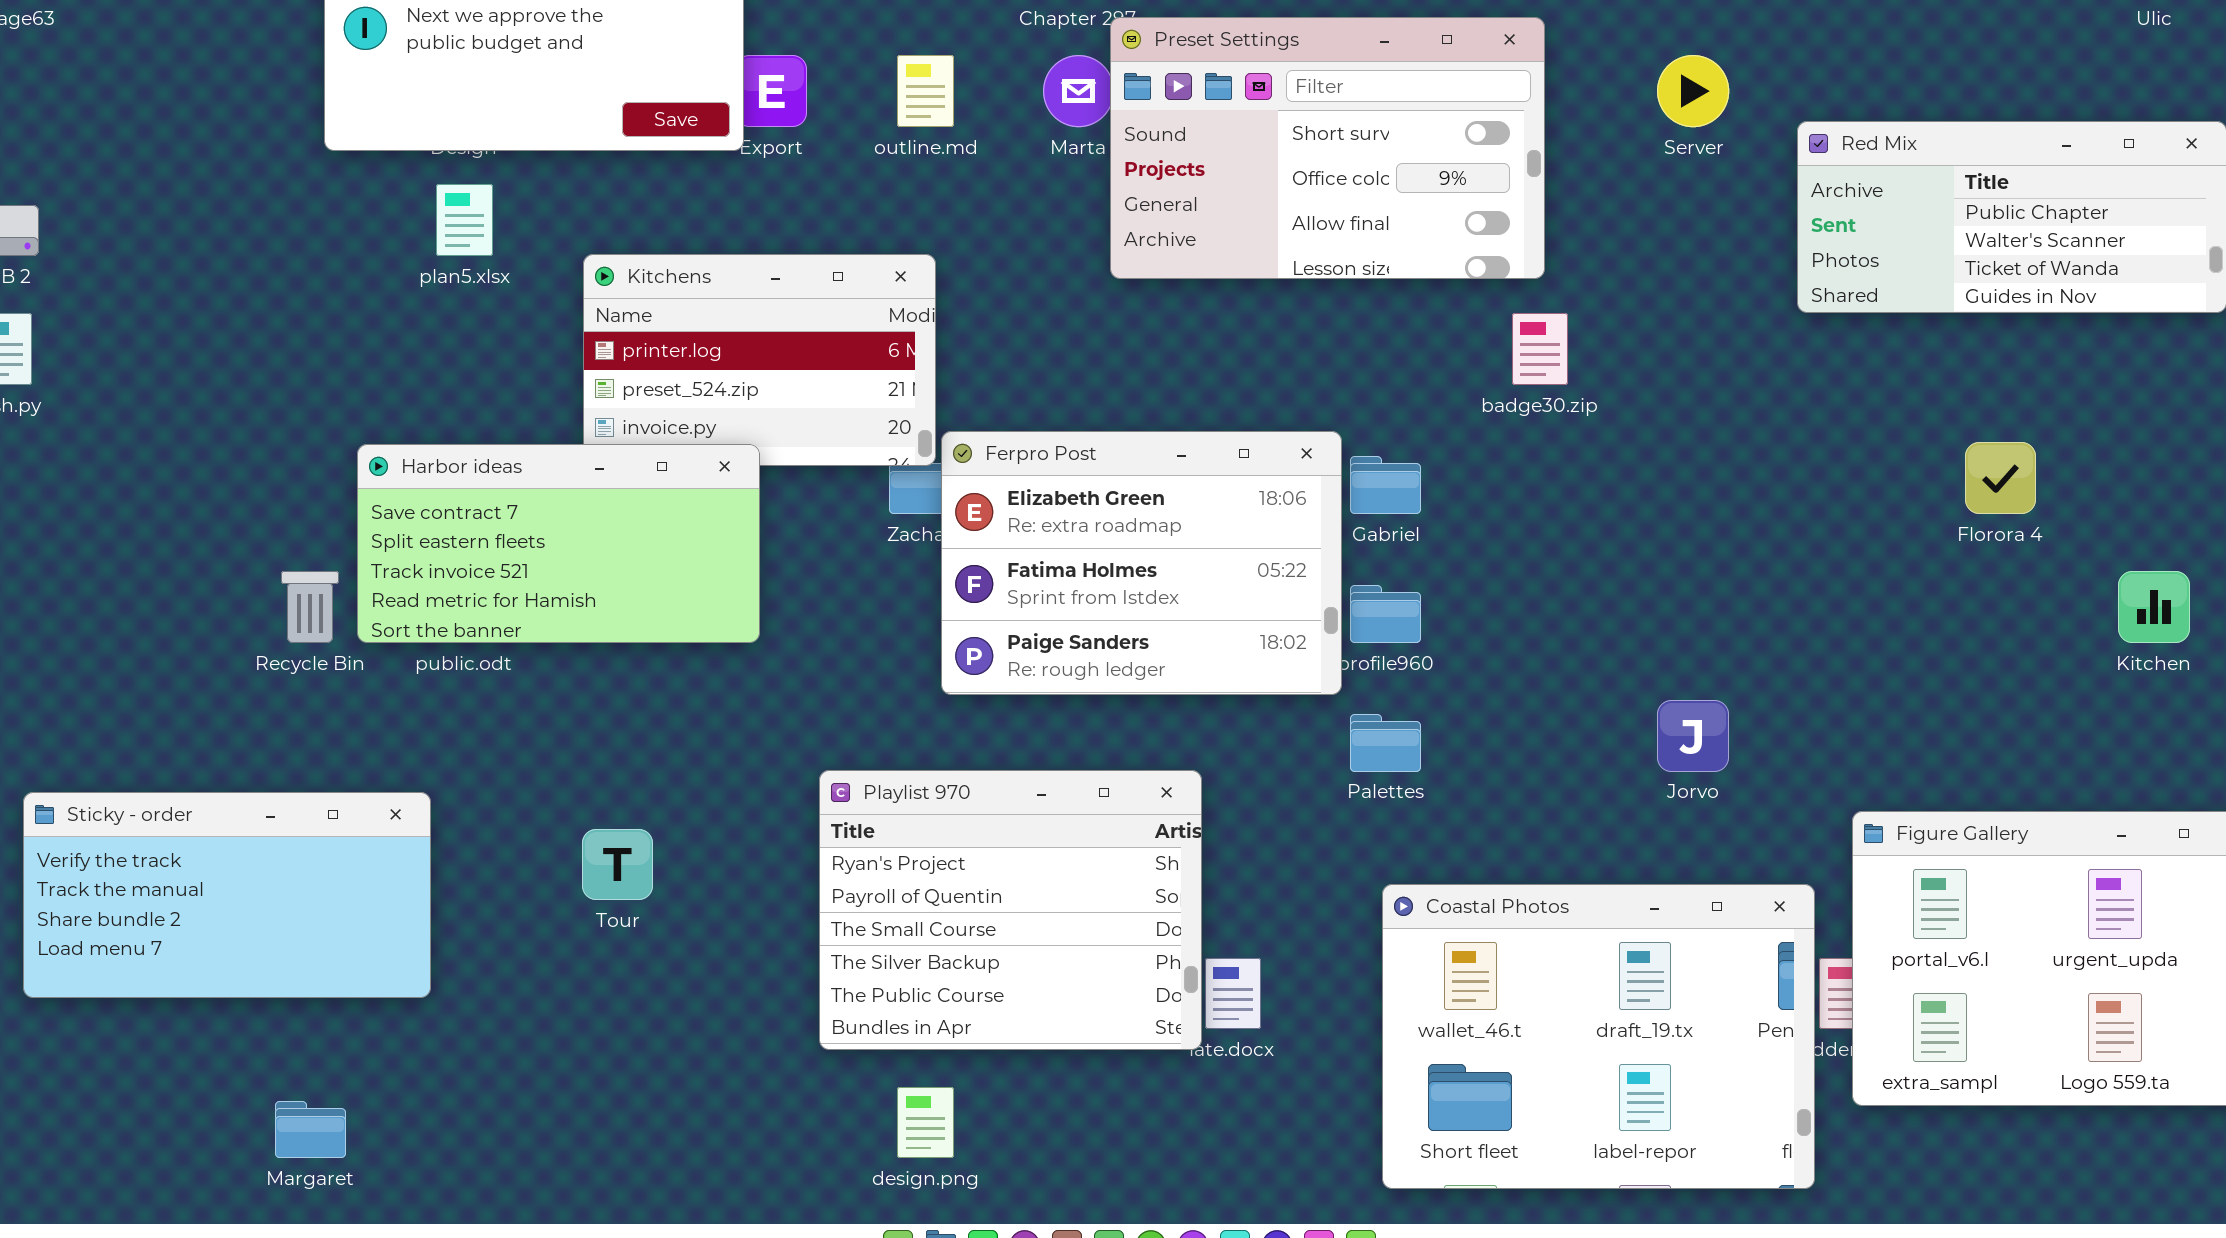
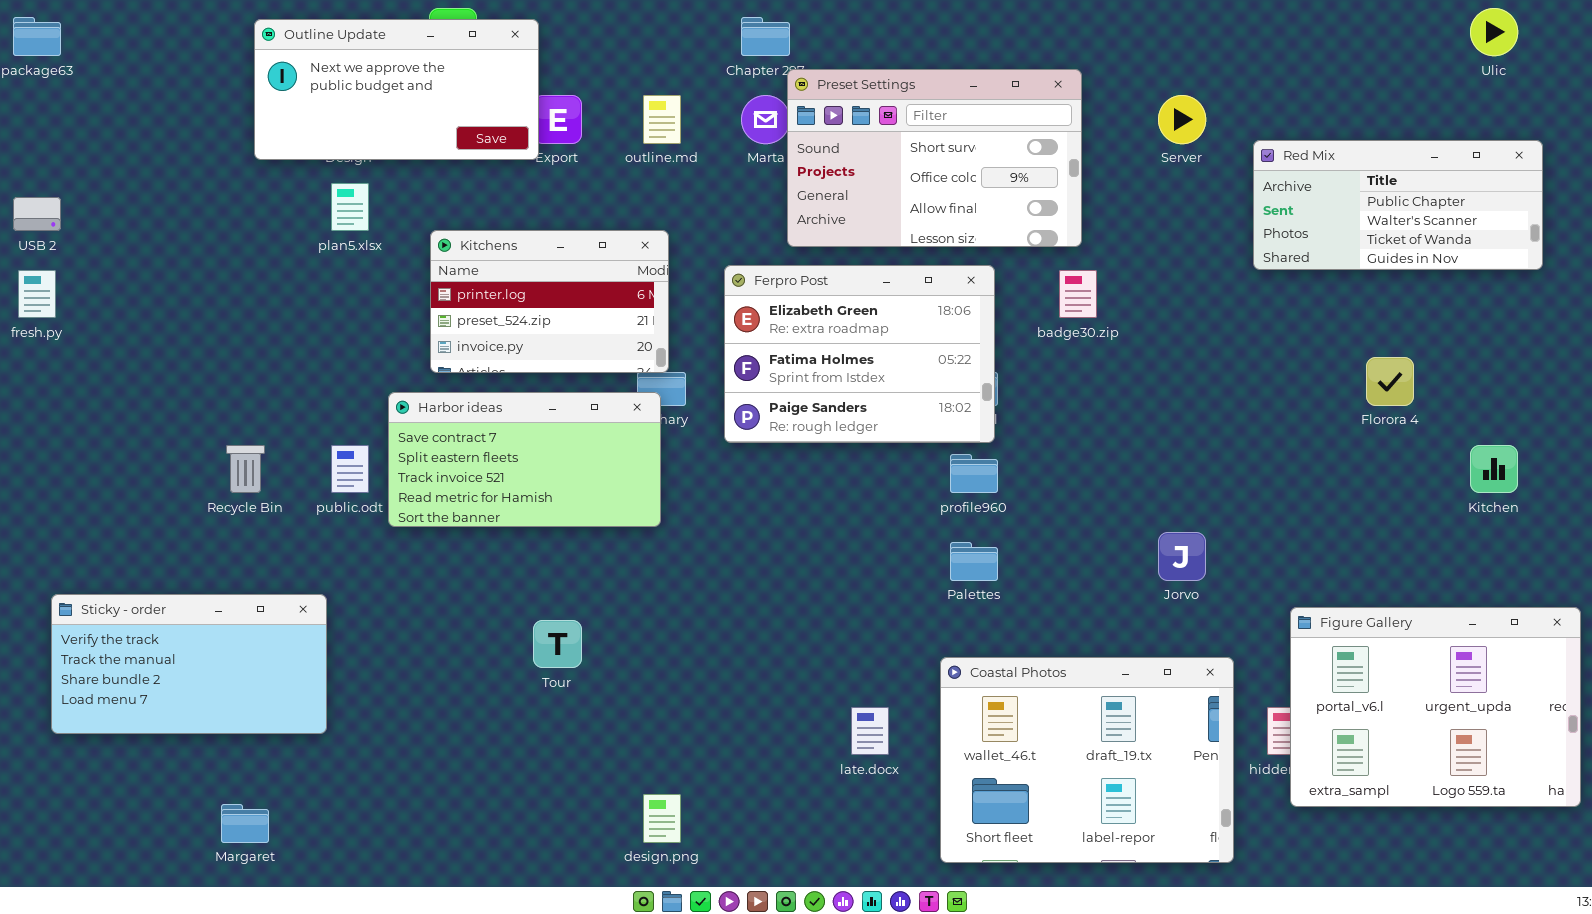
Ferpro Post: [941,431,1342,695] -> [724,265,995,443], moved
Harbor ideas: [357,444,760,643] -> [388,392,661,527], moved
Playlist 970: [819,770,1202,1050] -> none, closed
Tour: [582,829,653,900] -> [533,620,582,668], moved
Coastal Photos: [1382,884,1815,1189] -> [940,657,1234,863], moved

